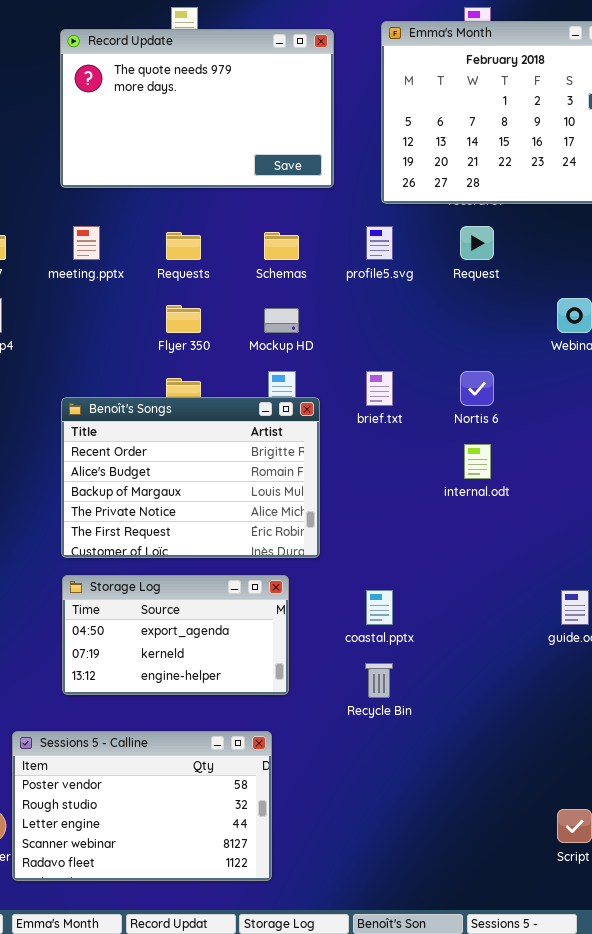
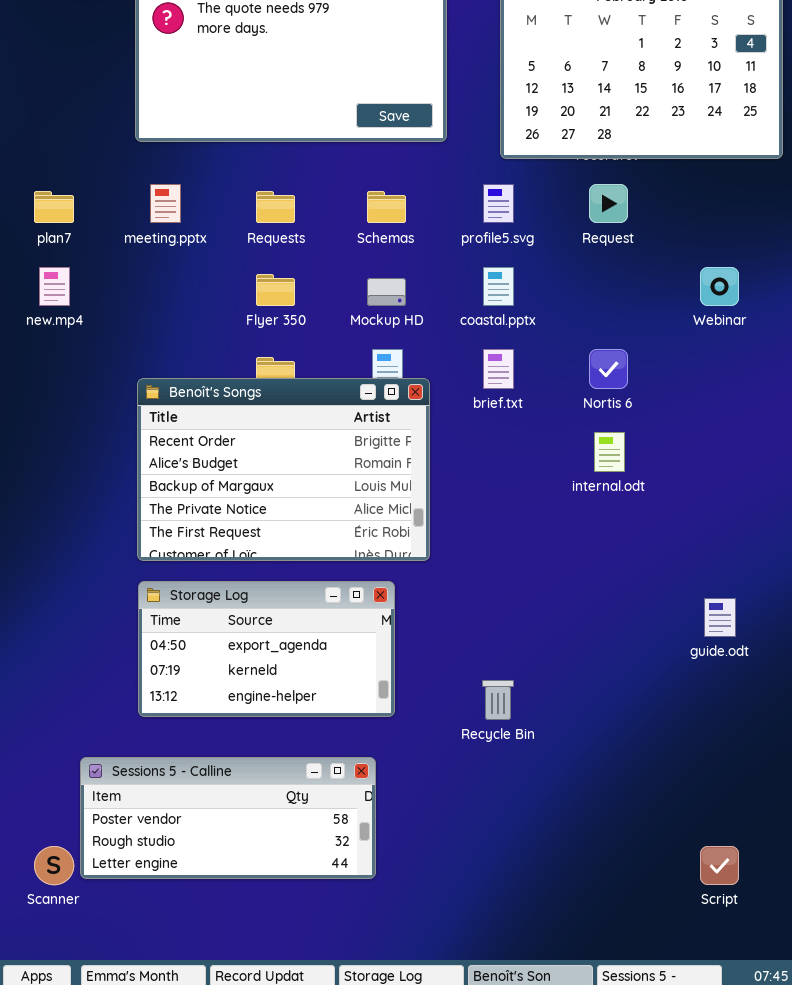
coastal.pptx: [366,590,393,625] -> [483,267,514,306], moved
Sessions 5 - Calline: [12,731,272,881] -> [80,757,376,879], resized

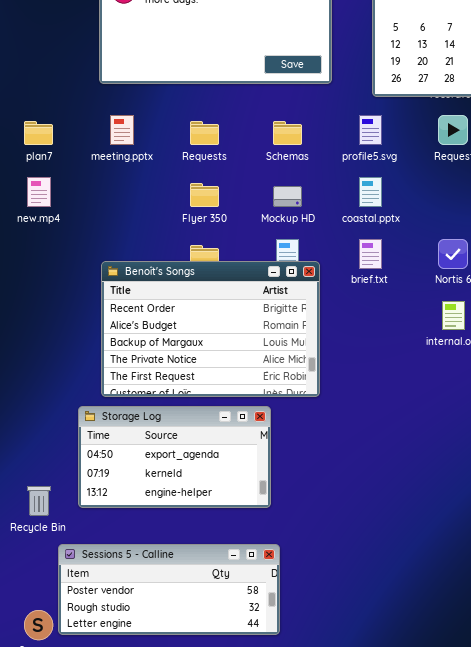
Storage Log: [138,581,395,717] -> [78,406,271,508], moved
Recycle Bin: [482,680,514,720] -> [27,486,51,516], moved

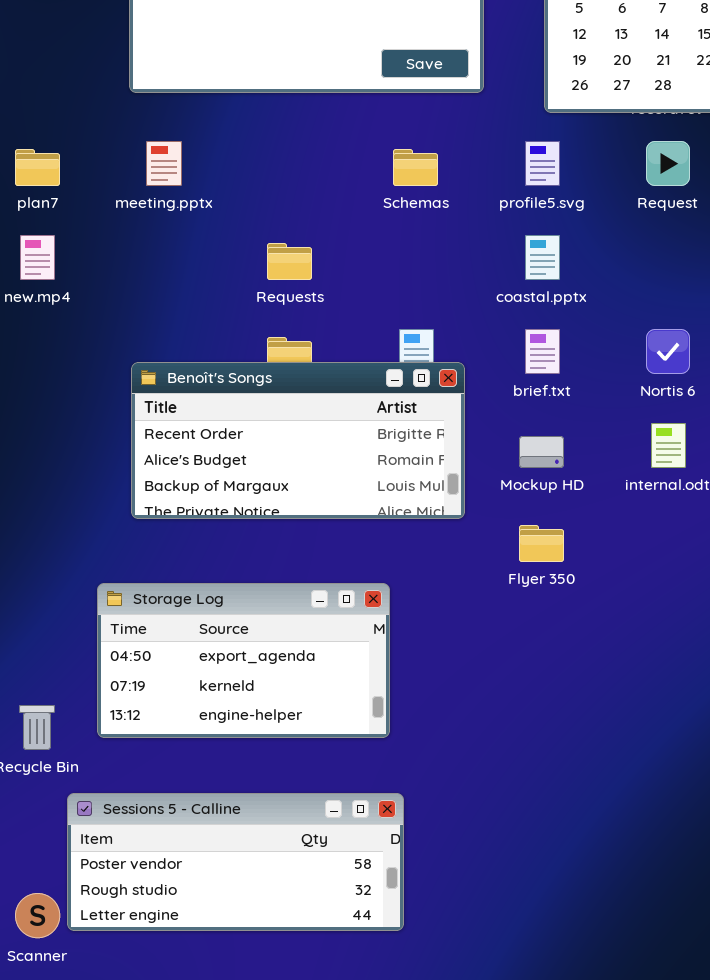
Requests: [190,121,219,145] -> [267,243,312,280], moved
Flyer 350: [190,183,219,207] -> [519,525,564,562], moved
Mockup HD: [273,186,302,207] -> [519,436,564,468], moved
Benoît's Songs: [101,261,320,397] -> [131,362,465,519], resized

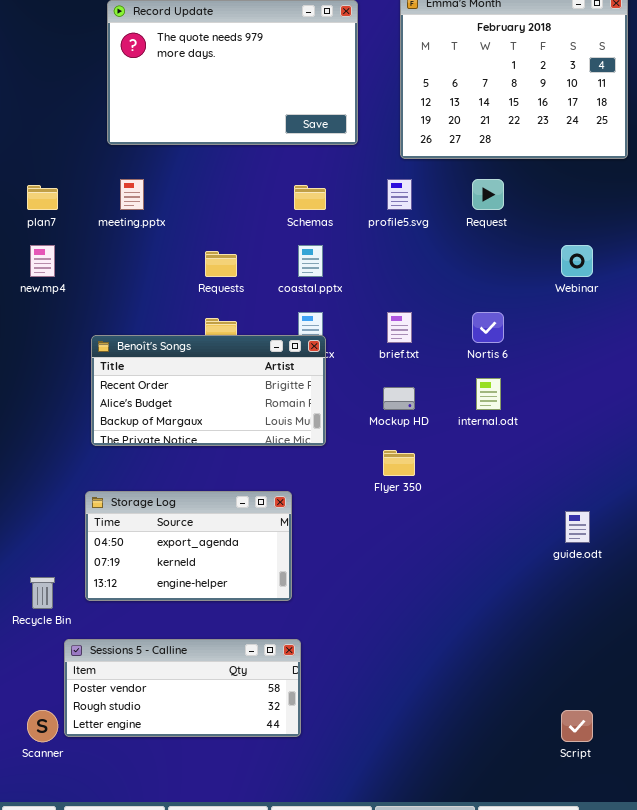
coastal.pptx: [525,235,560,280] -> [298,245,323,277], moved
Benoît's Songs: [131,362,465,519] -> [91,335,326,446], moved

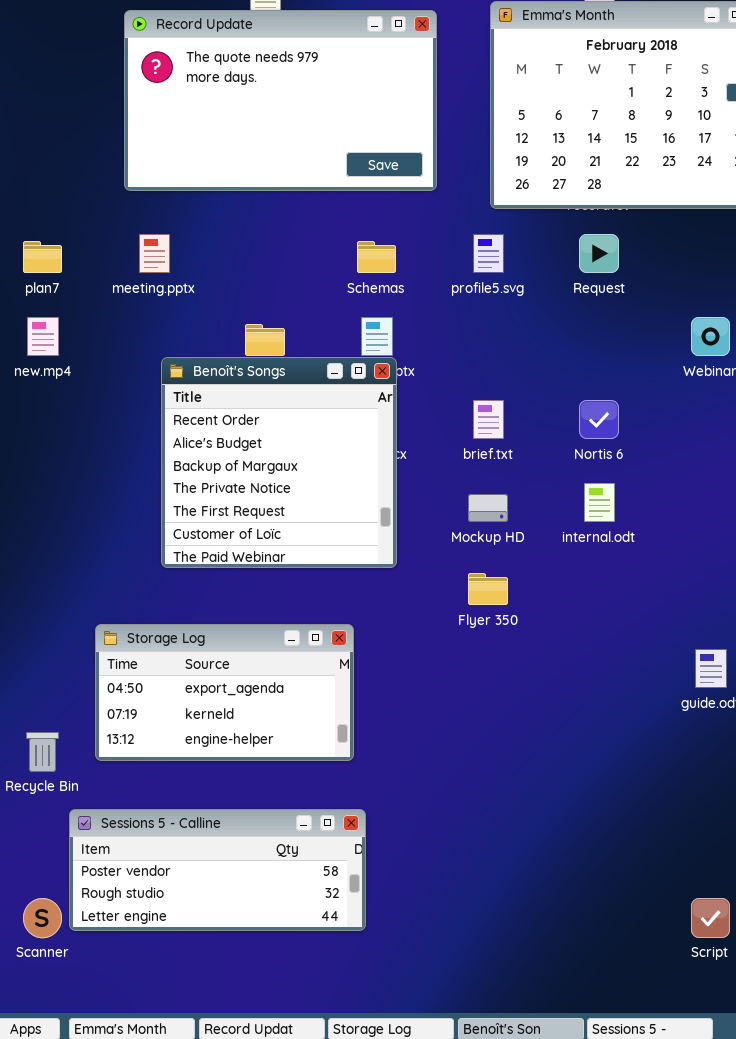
Benoît's Songs: [91,335,326,446] -> [161,357,397,568], resized

